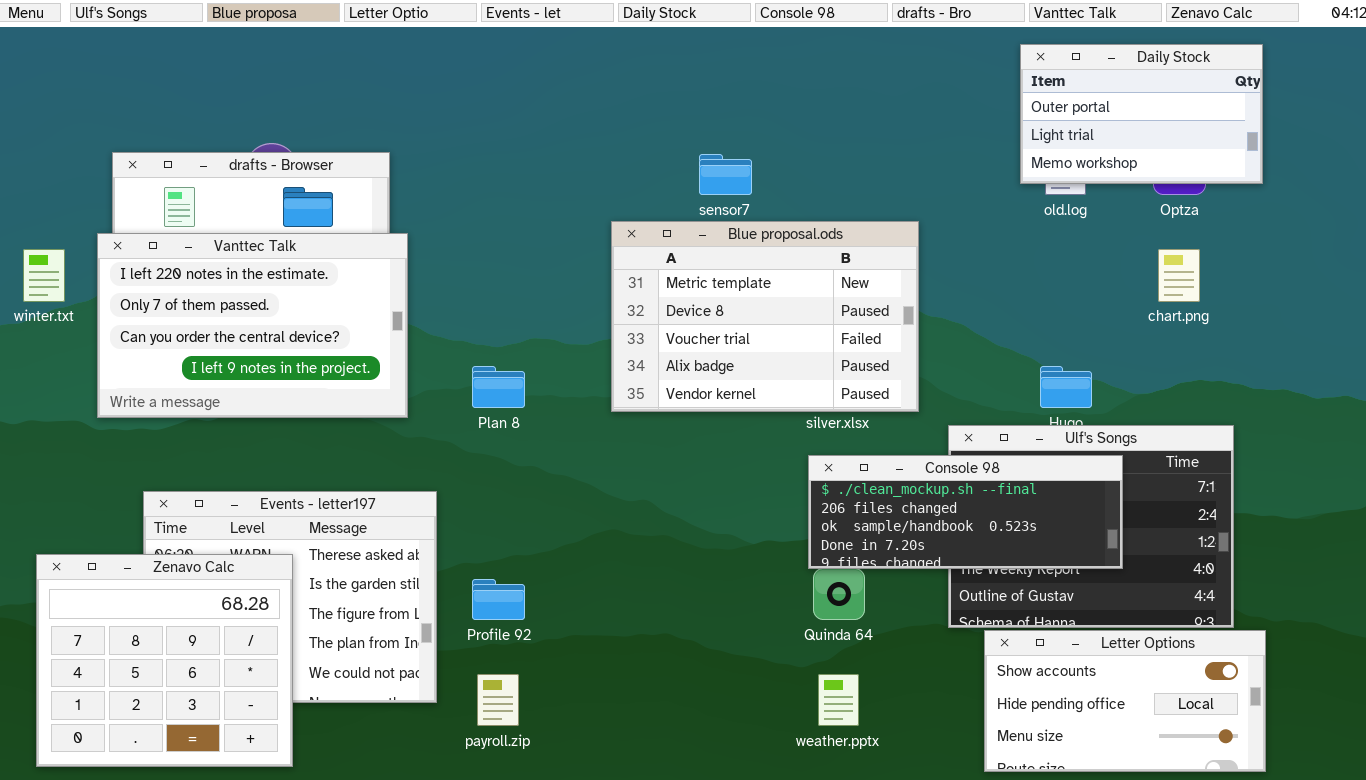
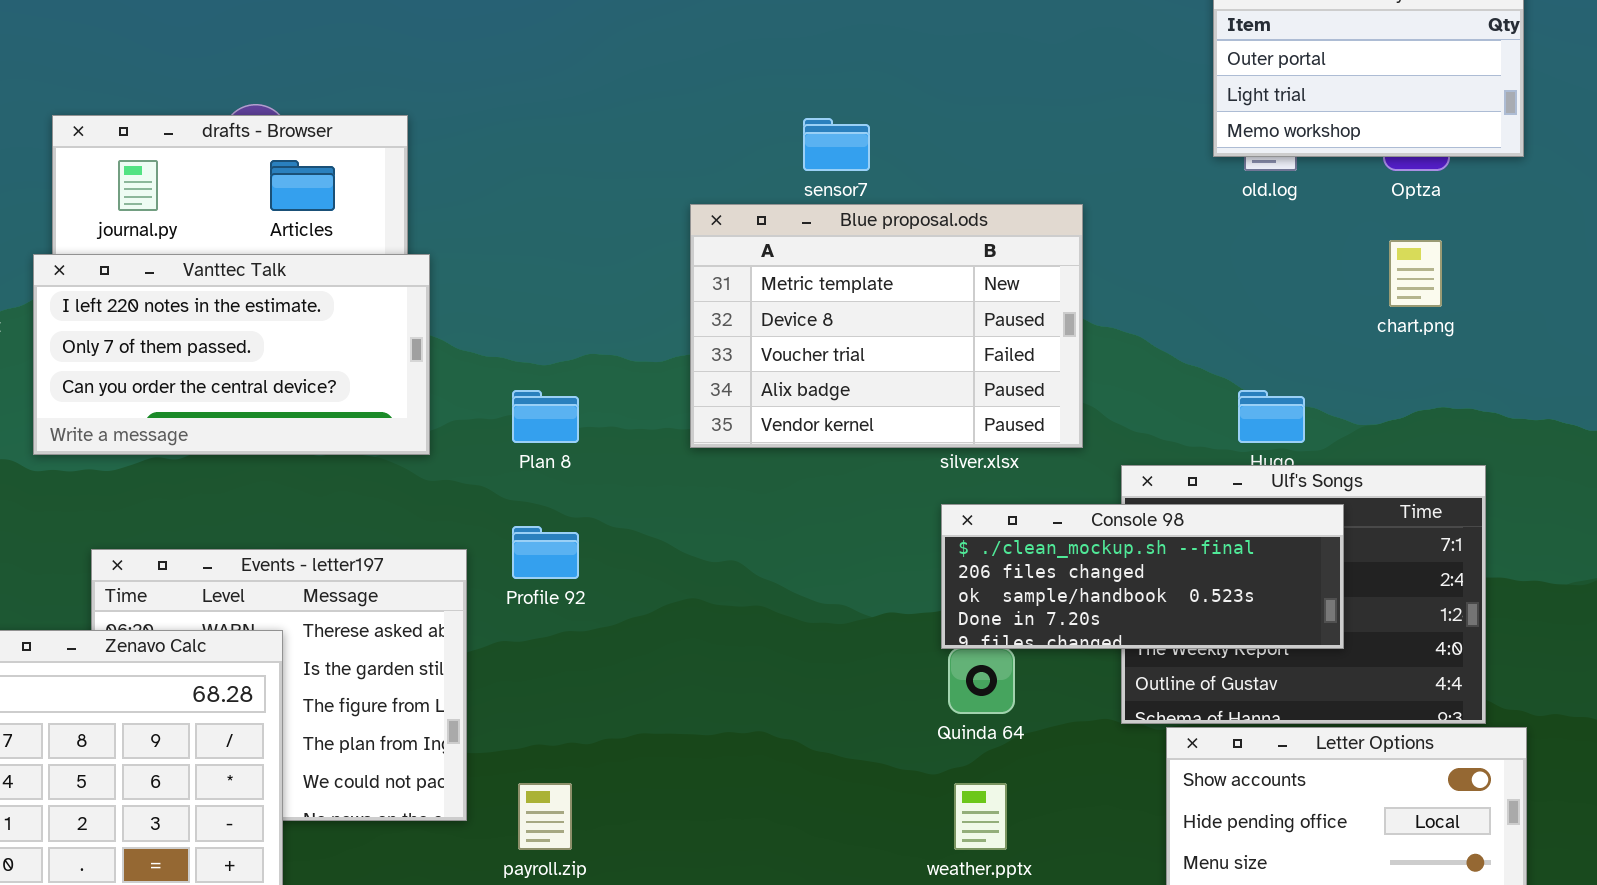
Vanttec Talk: [97,233,408,418] -> [33,254,430,455], resized
Profile 92: [472,579,525,620] -> [512,526,579,579], moved

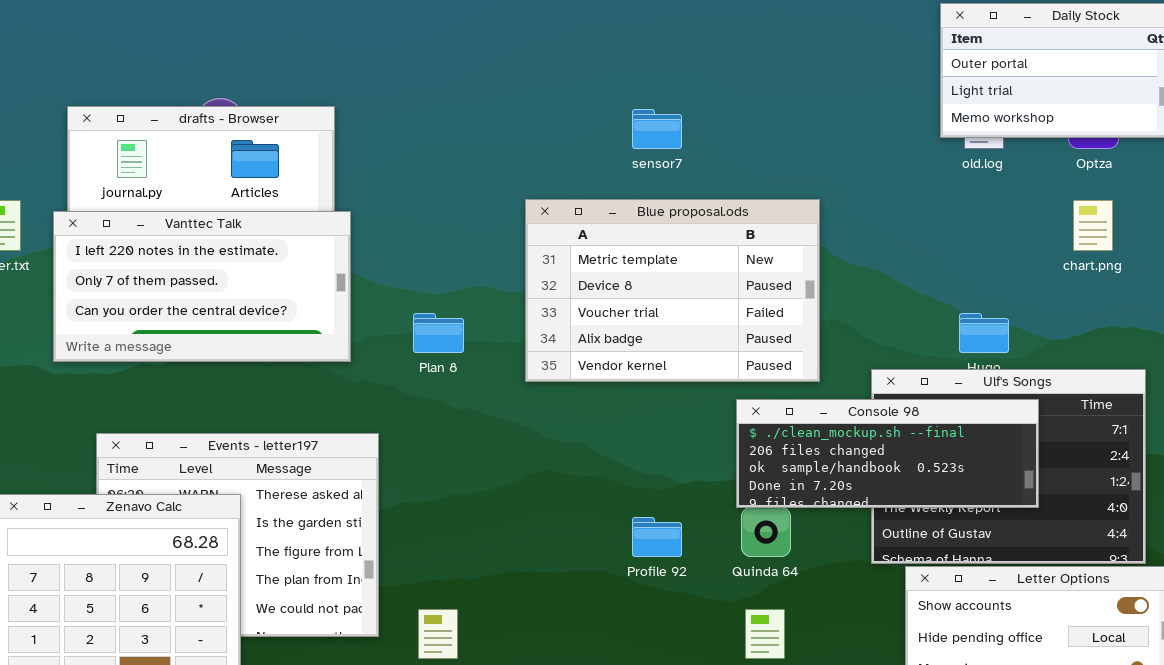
Blue proposal.ods: [690,204,1083,448] -> [525,199,820,382], moved
Profile 92: [512,526,579,579] -> [632,517,682,557], moved

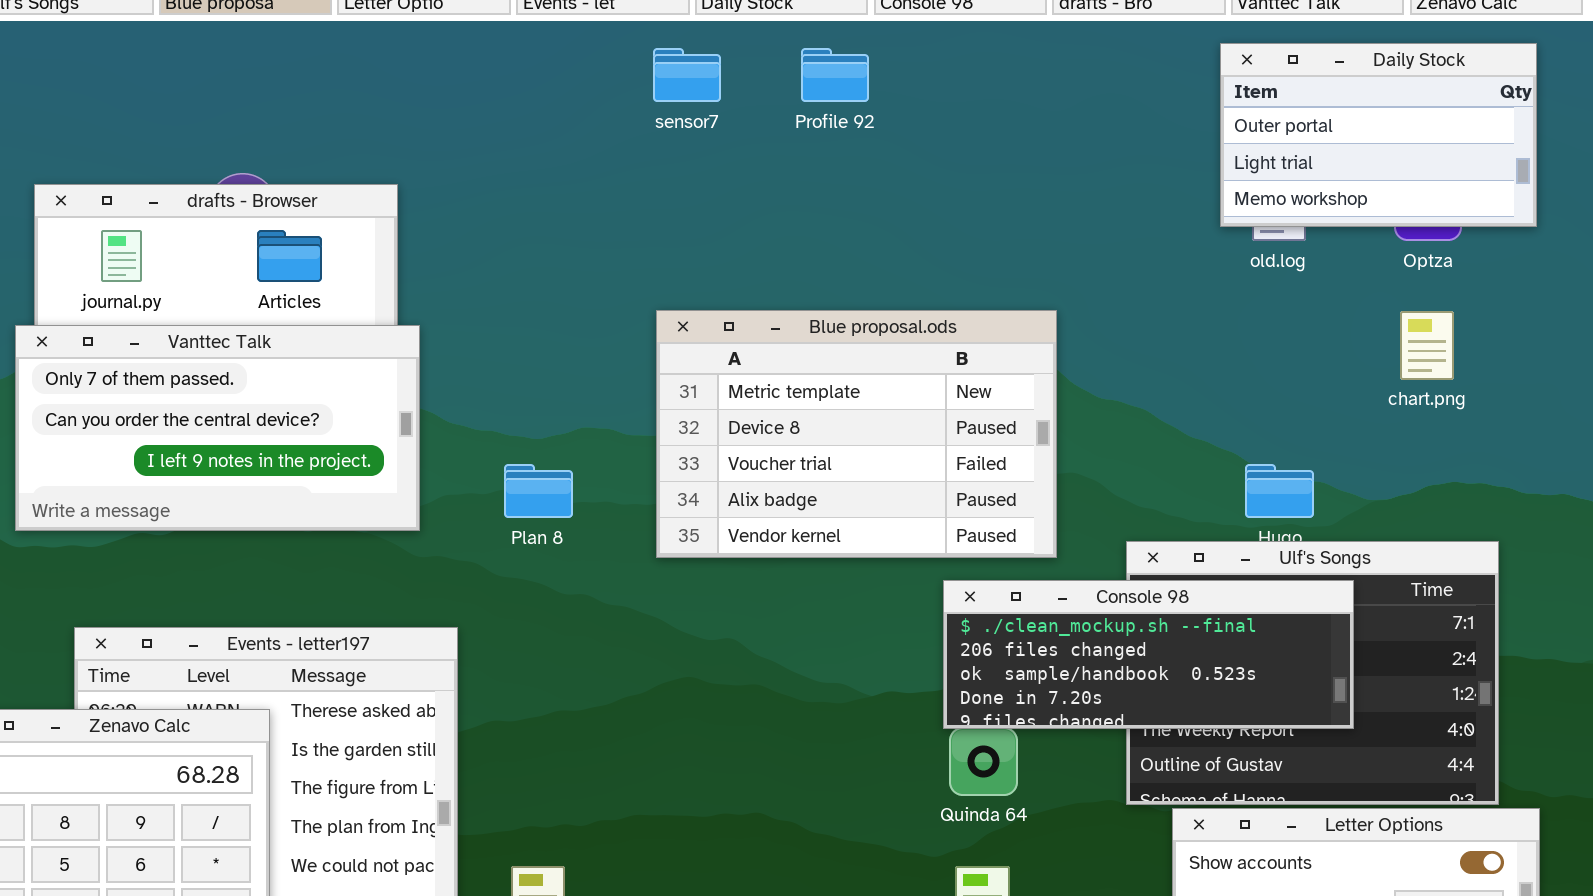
sensor7: [632,109,682,149] -> [653,48,721,102], moved
Vanttec Talk: [53,211,351,362] -> [15,325,420,531], scrolled down 1 row
Profile 92: [632,517,682,557] -> [801,48,869,102], moved

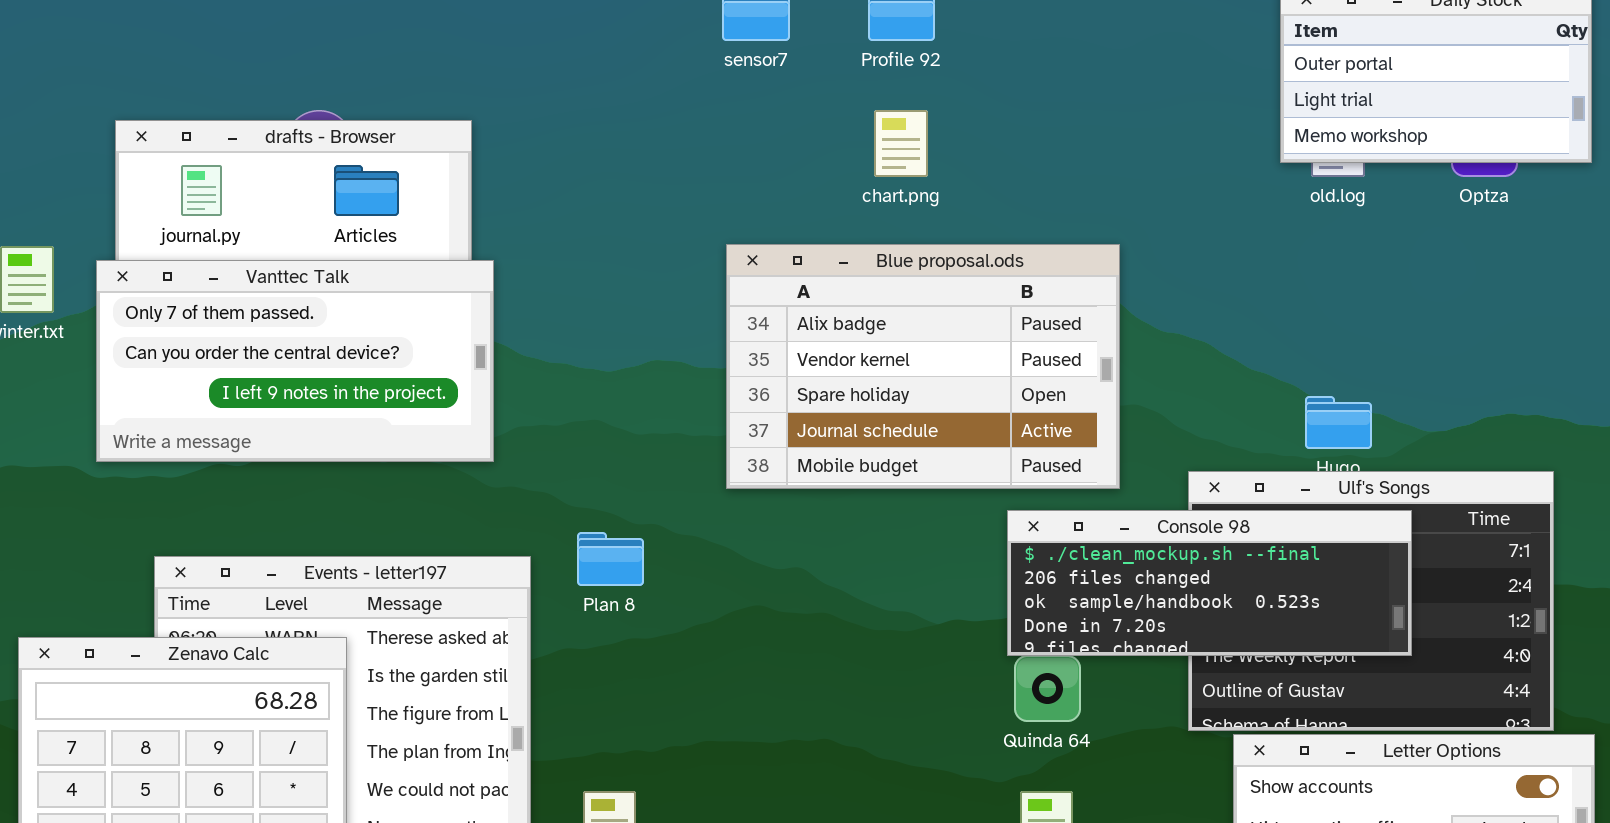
Blue proposal.ods: [656,310,1057,558] -> [726,244,1120,489], scrolled down 3 rows
chart.png: [1400,311,1454,380] -> [874,110,928,177], moved
Plan 8: [504,464,573,518] -> [577,532,644,586], moved

